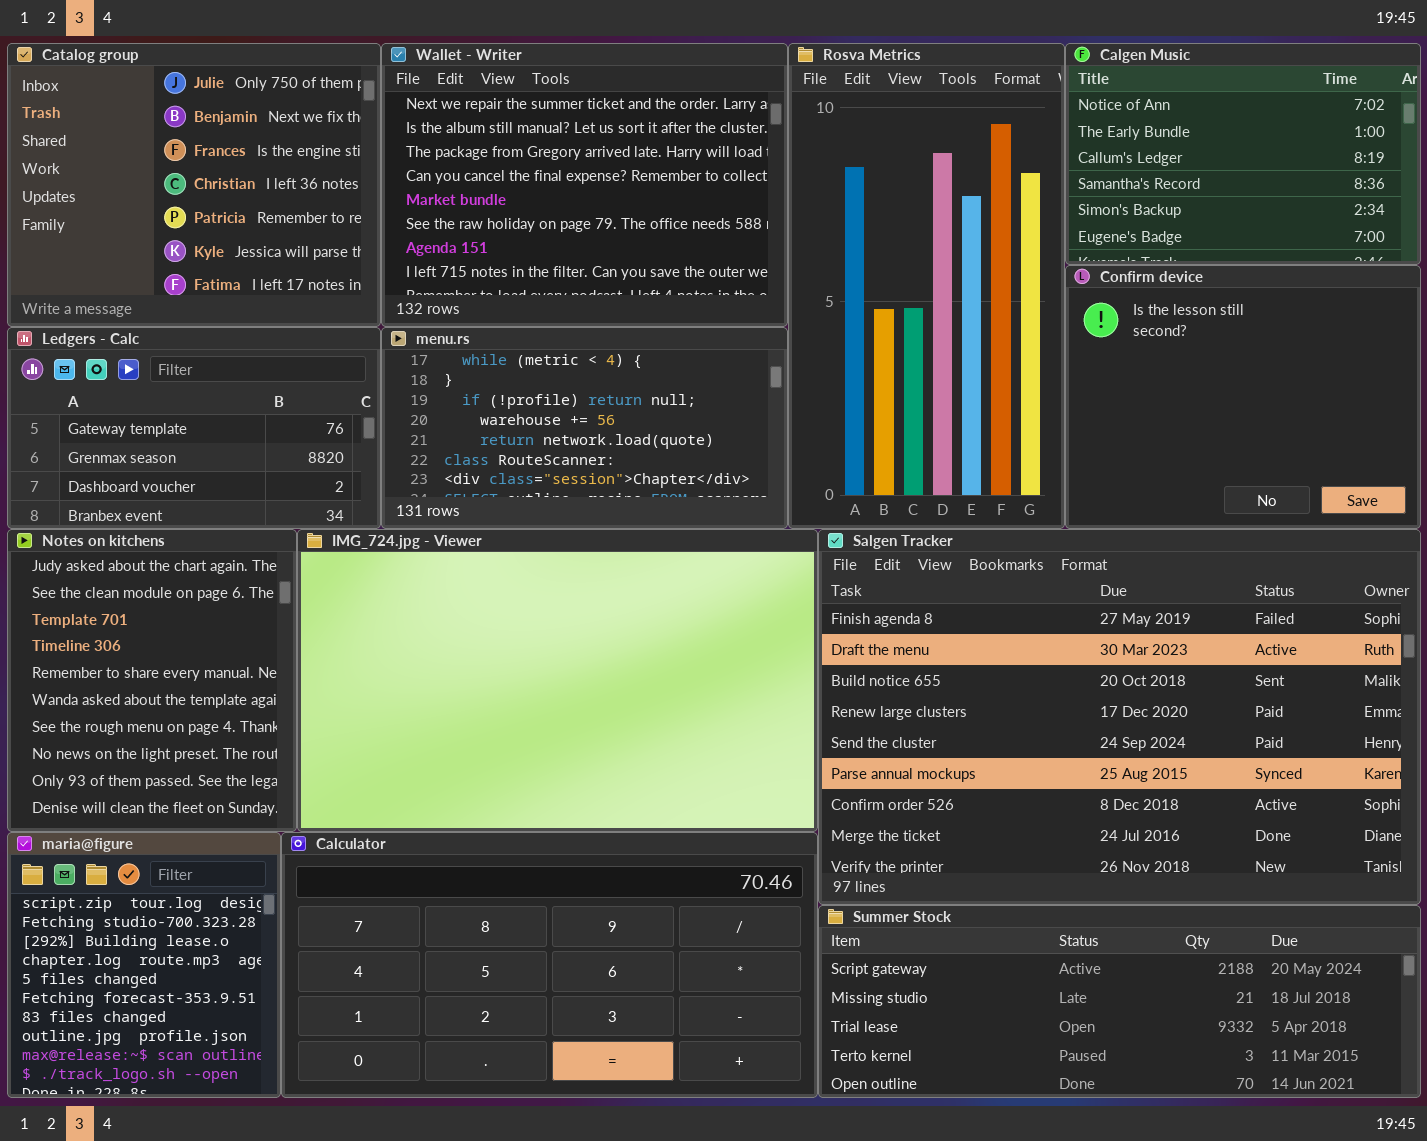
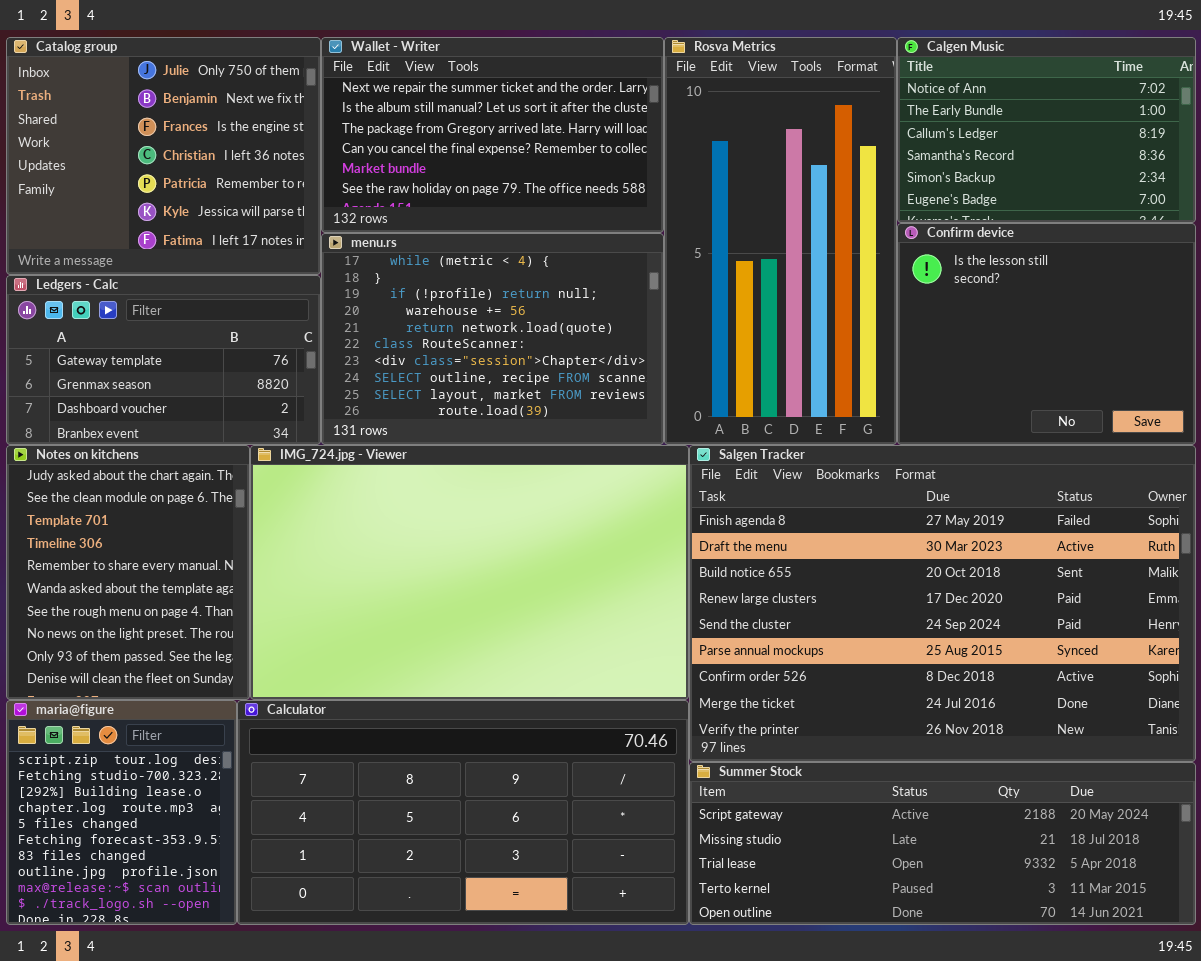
Wallet - Writer: [381,43,788,327] -> [321,37,664,233], resized
menu.rs: [381,327,788,529] -> [321,233,664,445], resized

